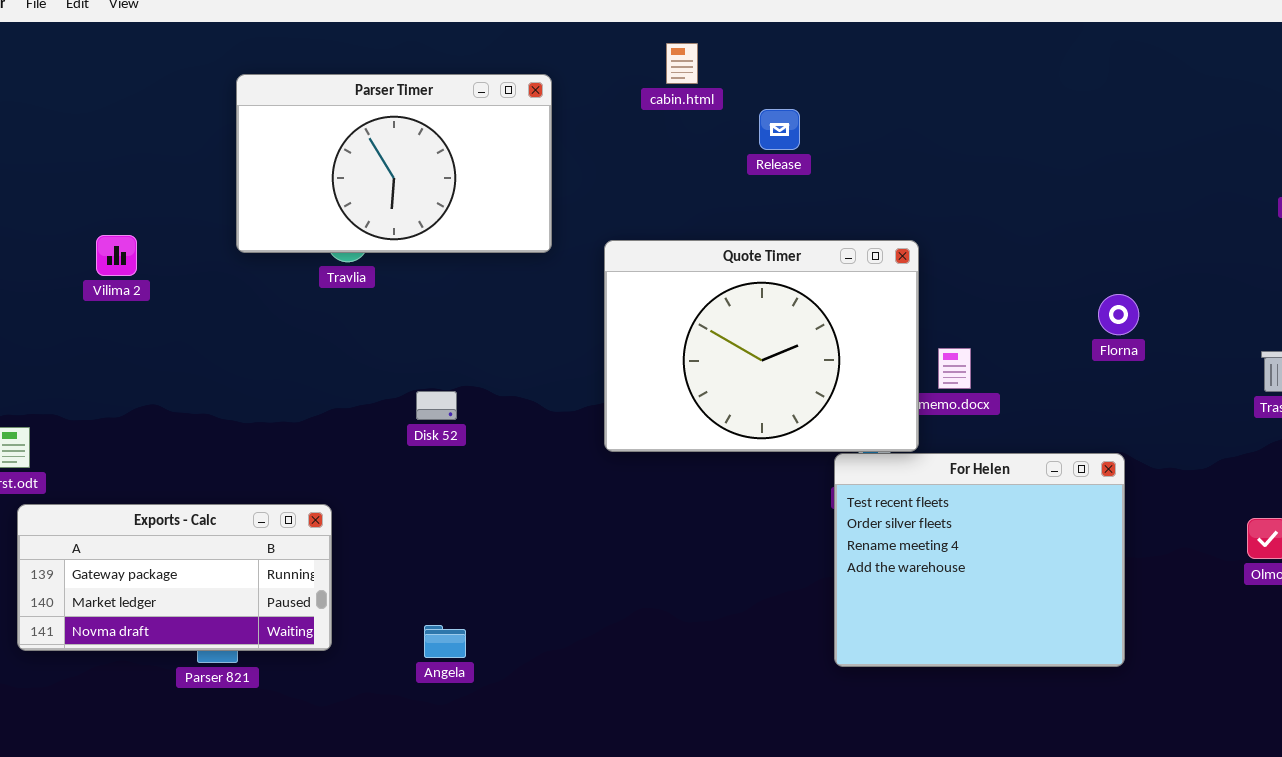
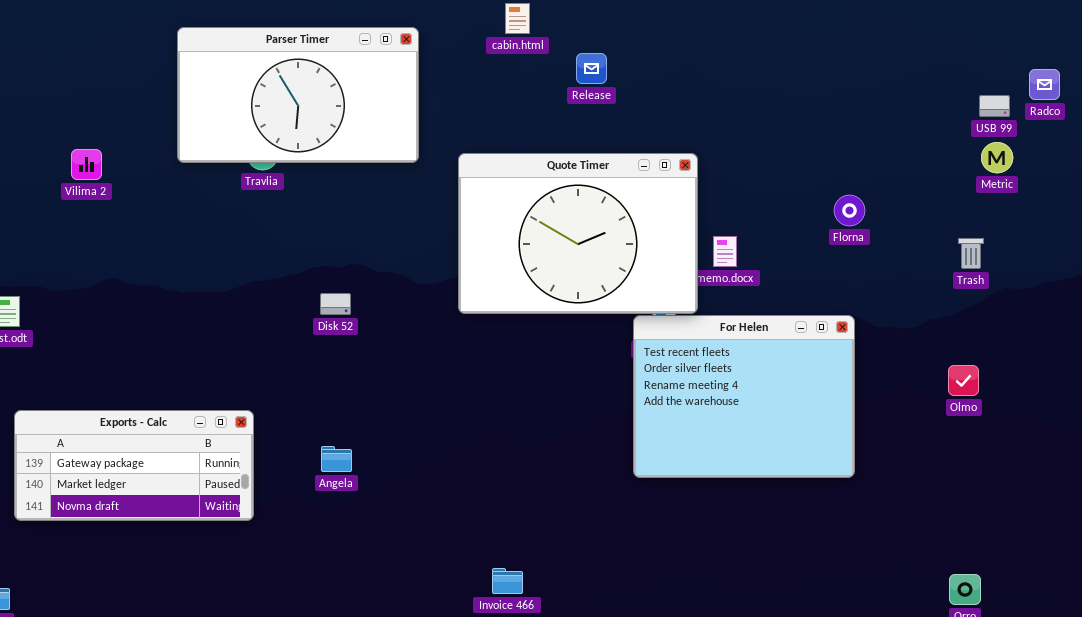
Disk 52: [416,391,457,420] -> [320,293,351,315], moved
Exports - Calc: [17,504,332,651] -> [14,410,254,521], moved

